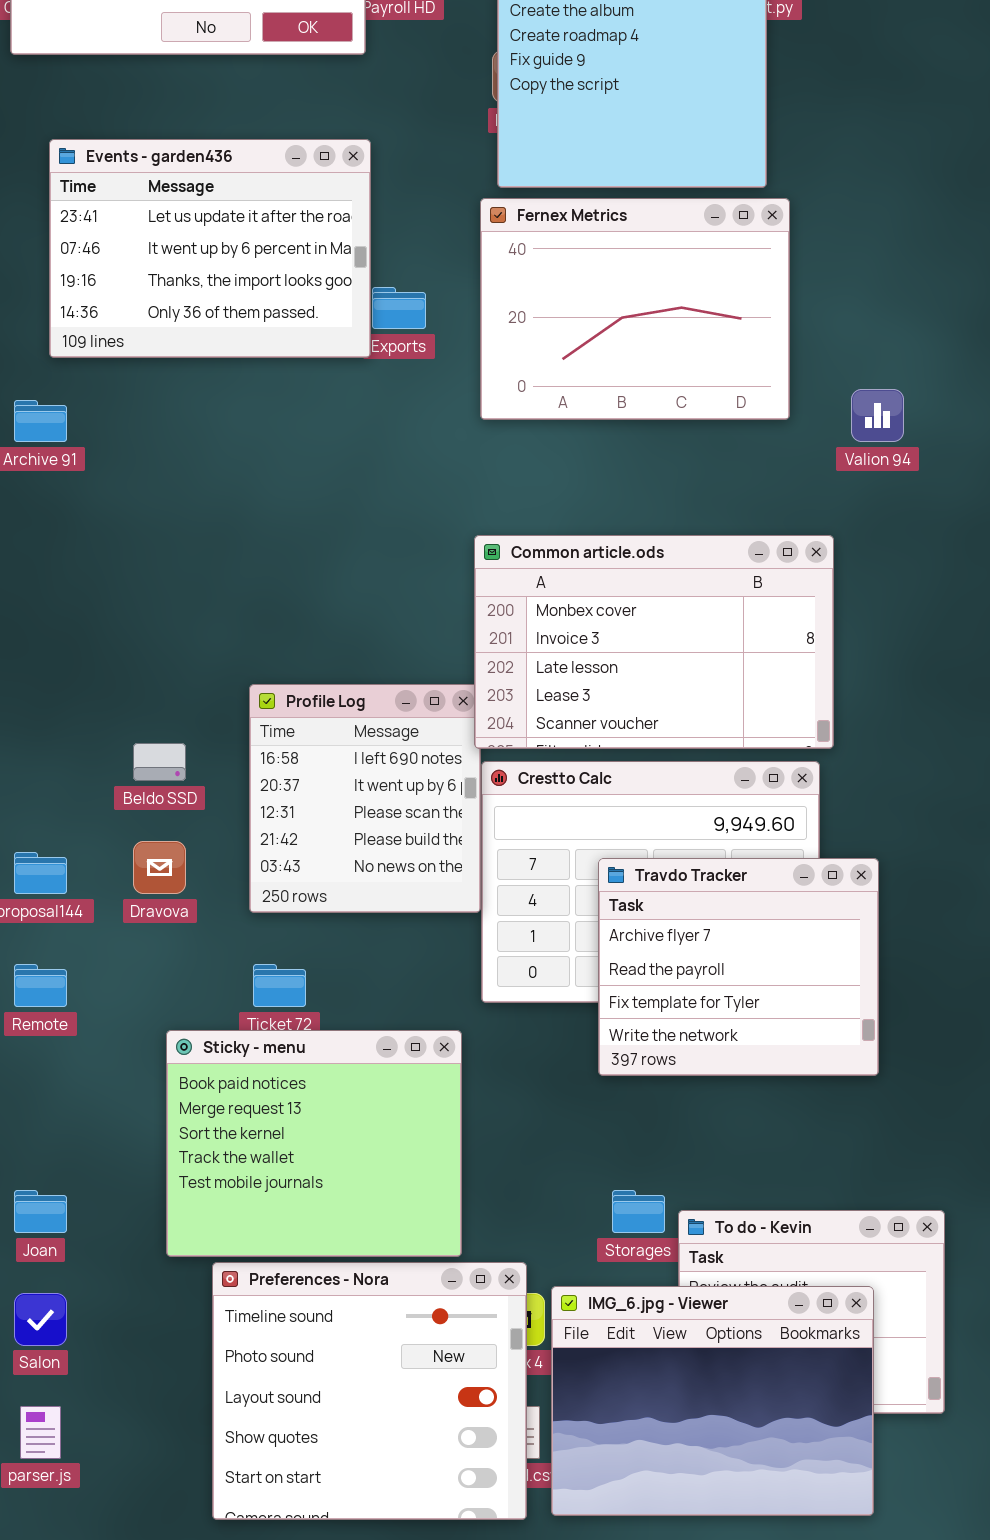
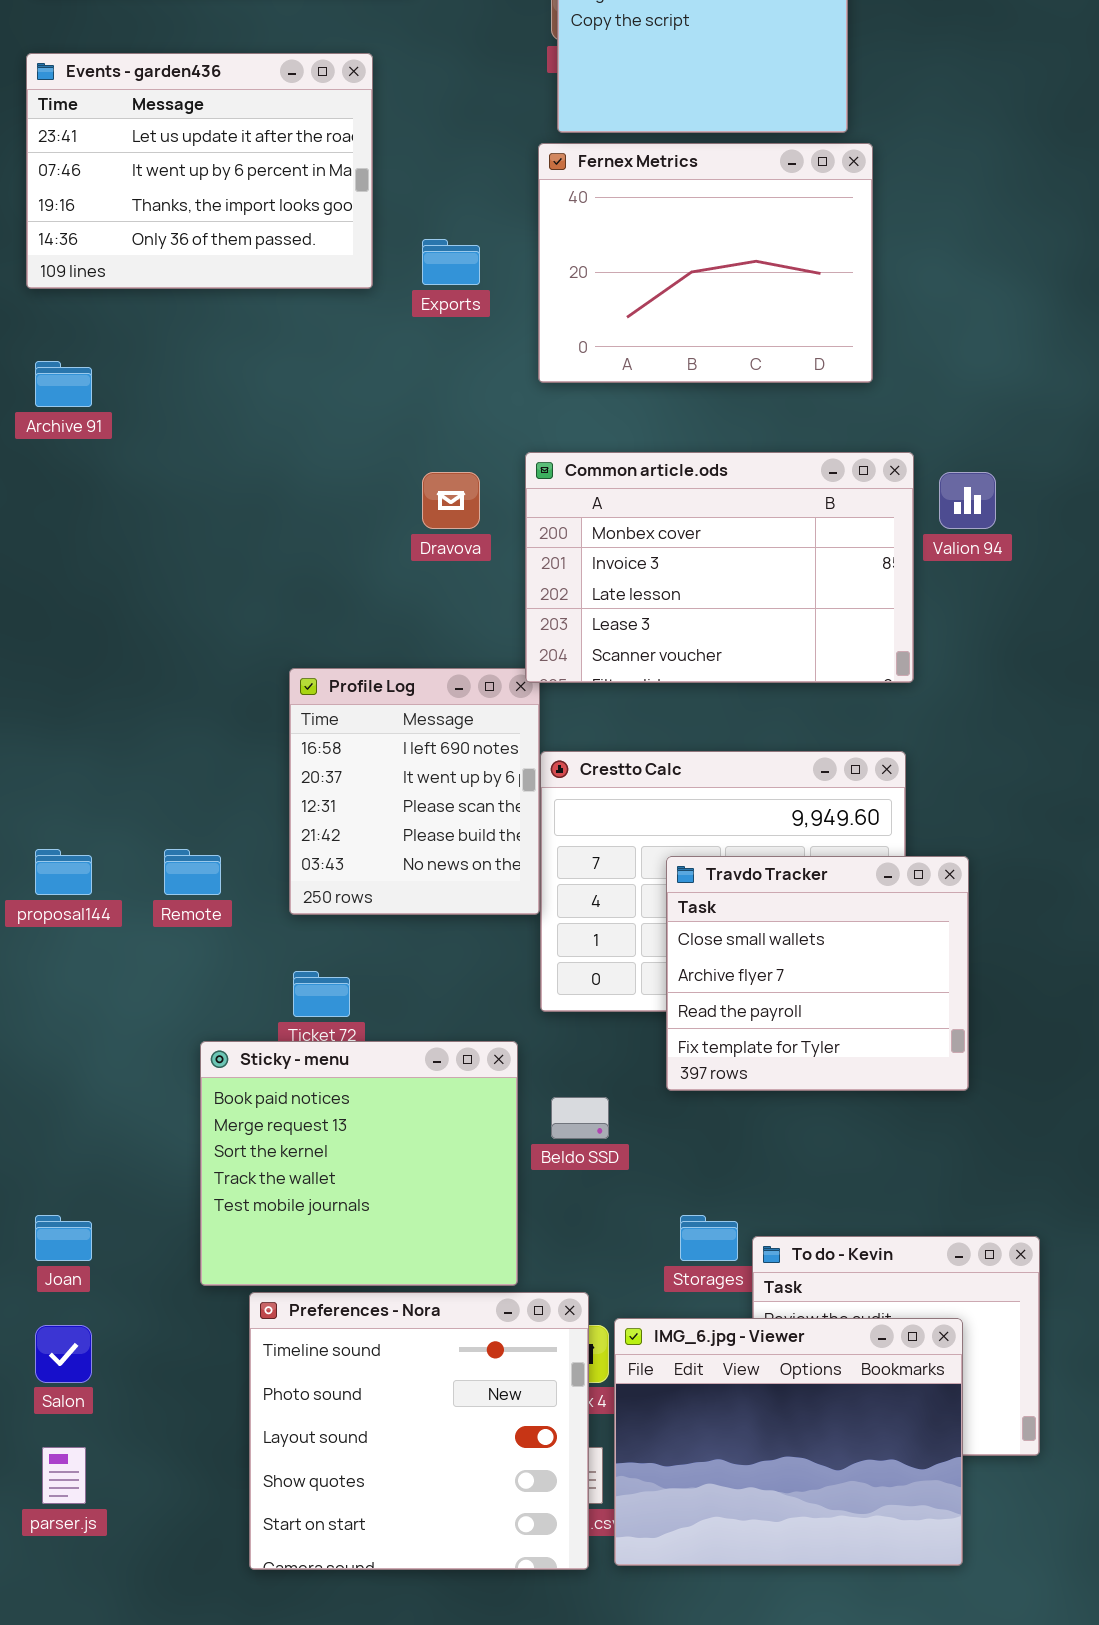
Events - garden436: [49,139,371,358] -> [26,53,373,289], moved
Valion 94: [851,389,904,442] -> [939,472,996,529], moved
Common article.ods: [474,535,834,749] -> [525,452,914,683], moved
Beldo SSD: [133,743,186,781] -> [551,1097,609,1139], moved
Dravova: [133,841,186,894] -> [422,472,480,529], moved
Travdo Tracker: [598,858,879,1076] -> [666,856,969,1091], scrolled up 1 row
Remote: [14,964,67,1007] -> [164,849,221,895], moved

